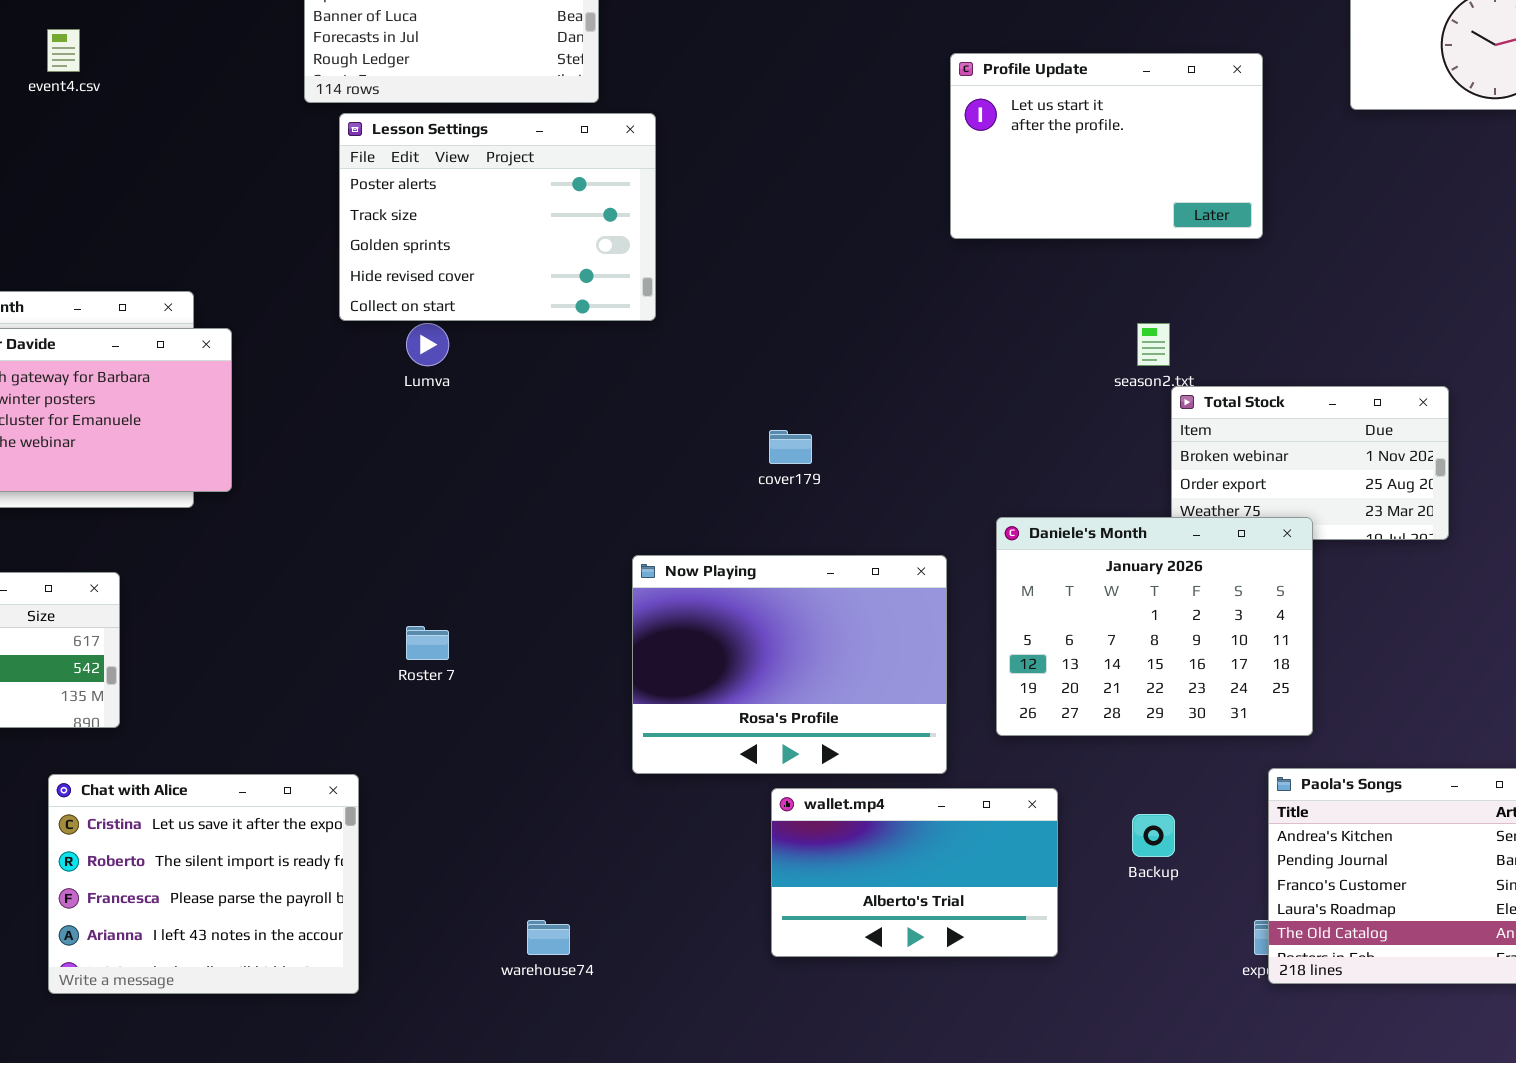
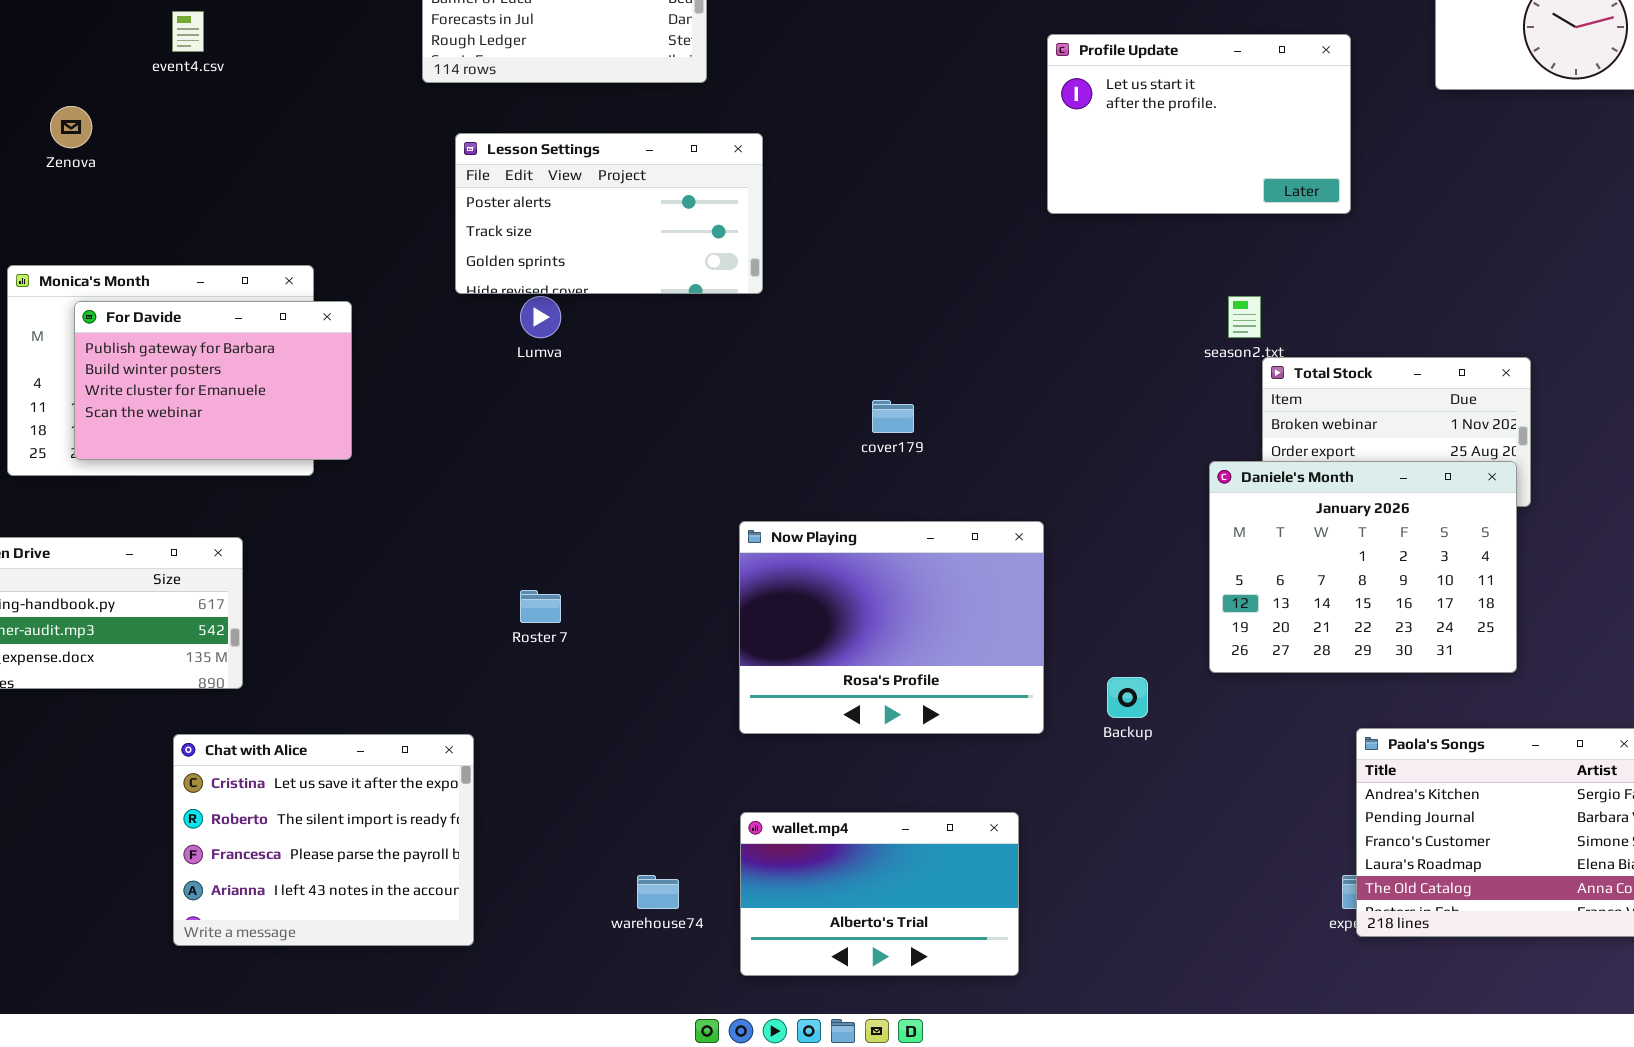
Lesson Settings: [339,113,656,321] -> [455,133,763,294], resized
Daniele's Month: [996,517,1313,736] -> [1209,461,1517,673], moved
wallet.mp4: [771,788,1058,957] -> [740,812,1019,976], moved
Backup: [1132,814,1175,857] -> [1107,677,1148,718], moved

